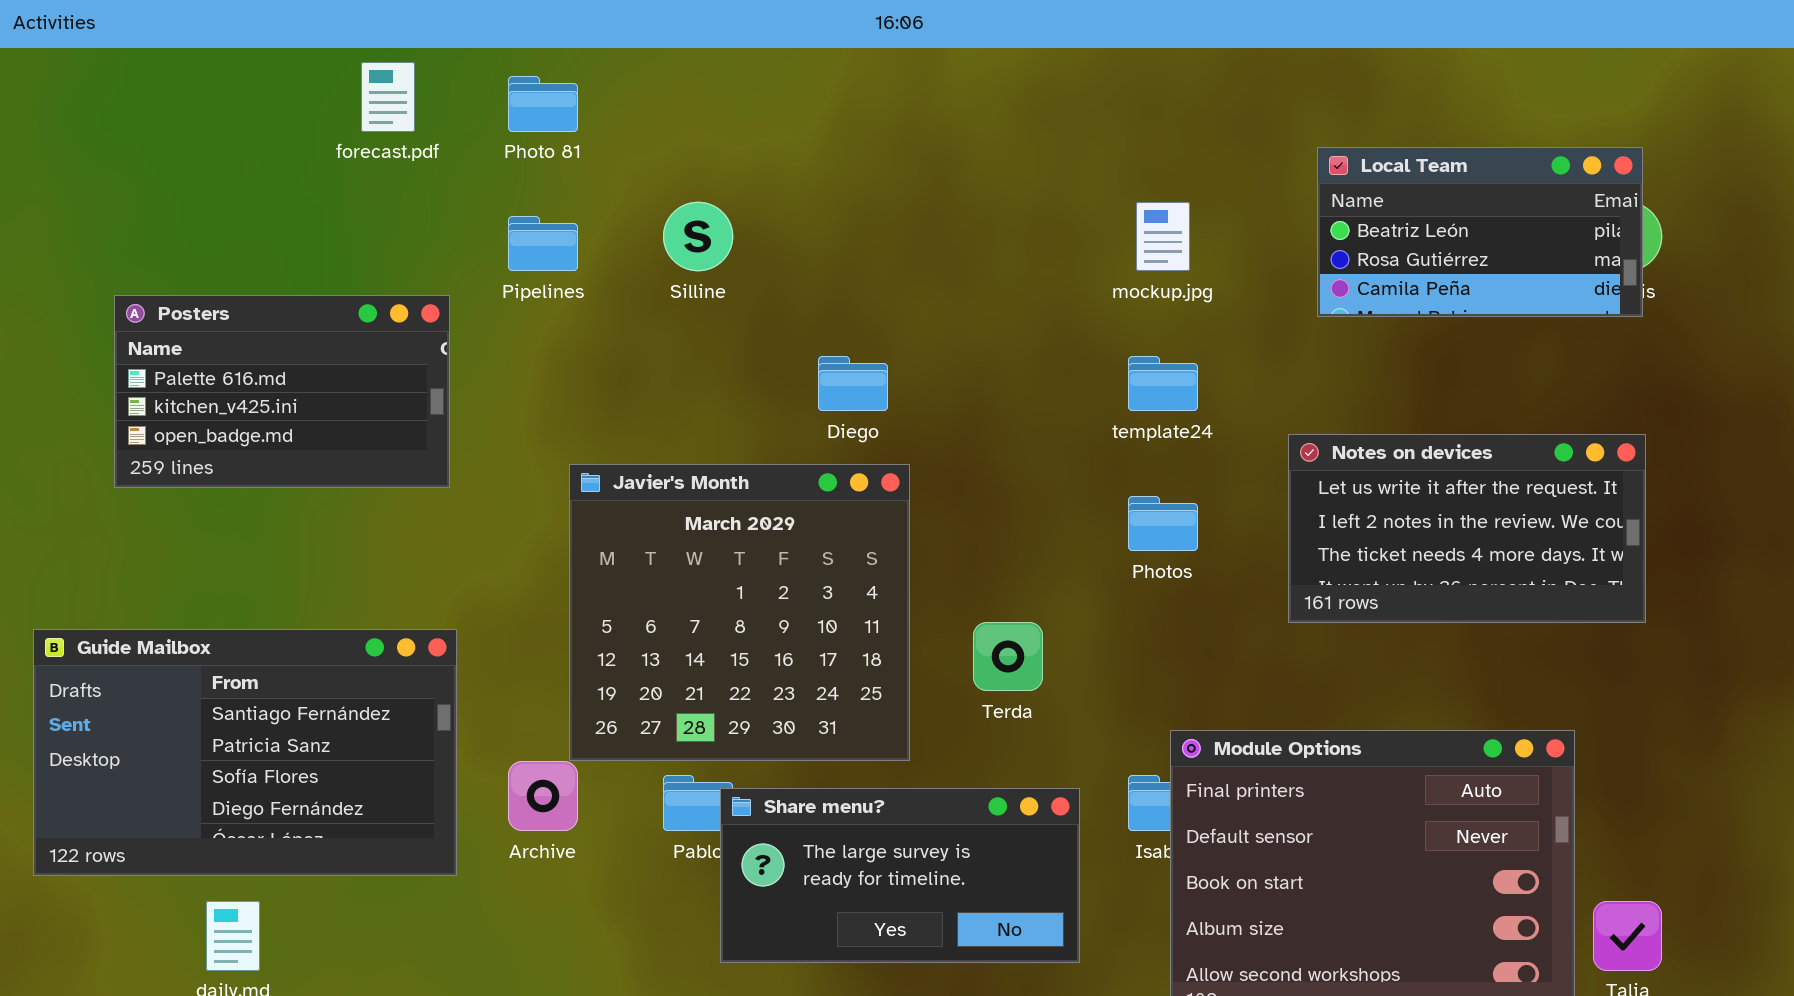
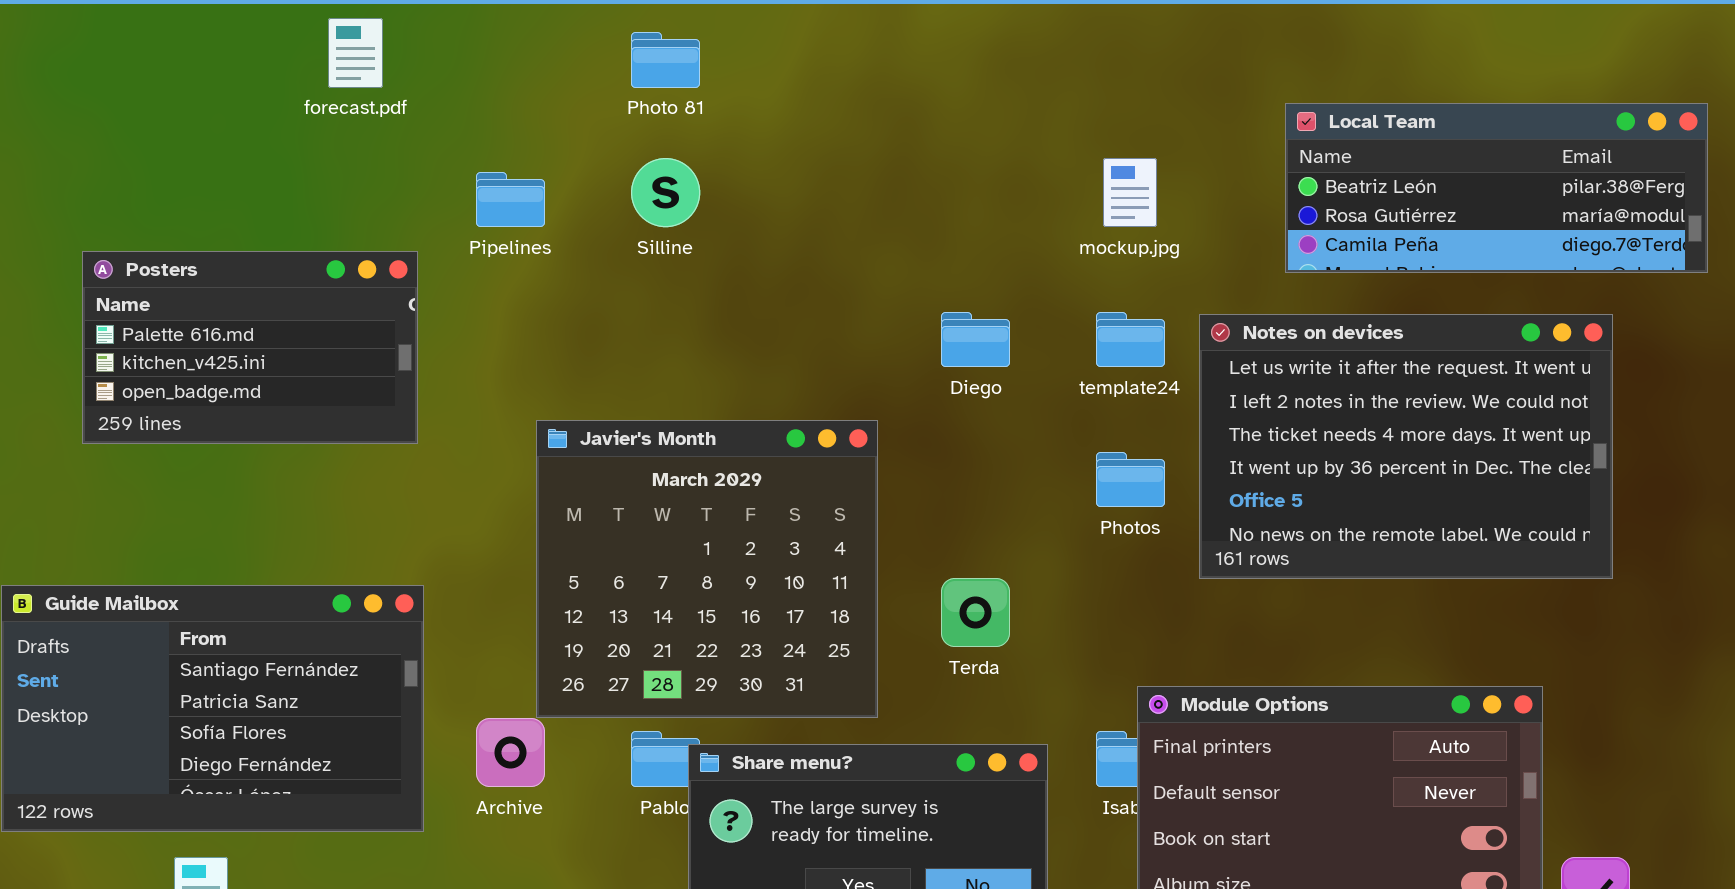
Photo 81: [508,76,578,132] -> [631,32,700,88], moved
Local Team: [1317,147,1643,317] -> [1285,103,1708,273], resized
Diego: [818,356,888,411] -> [941,312,1010,367], moved
Notes on devices: [1288,434,1646,623] -> [1199,314,1613,579], resized

